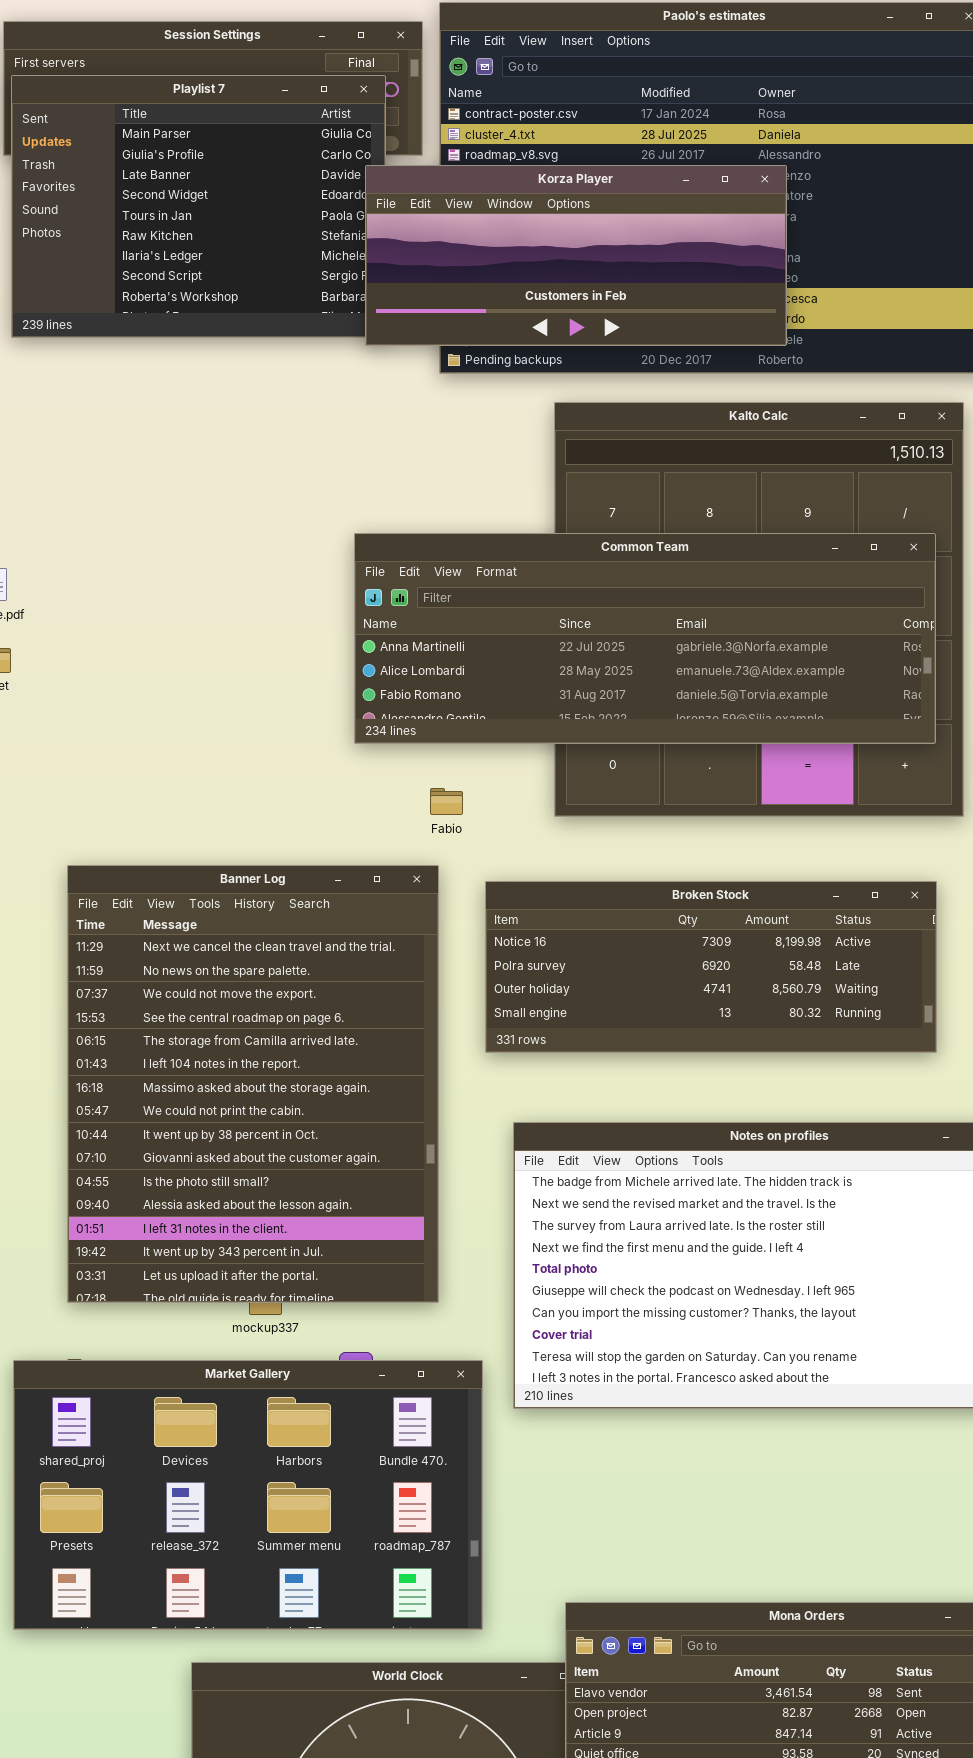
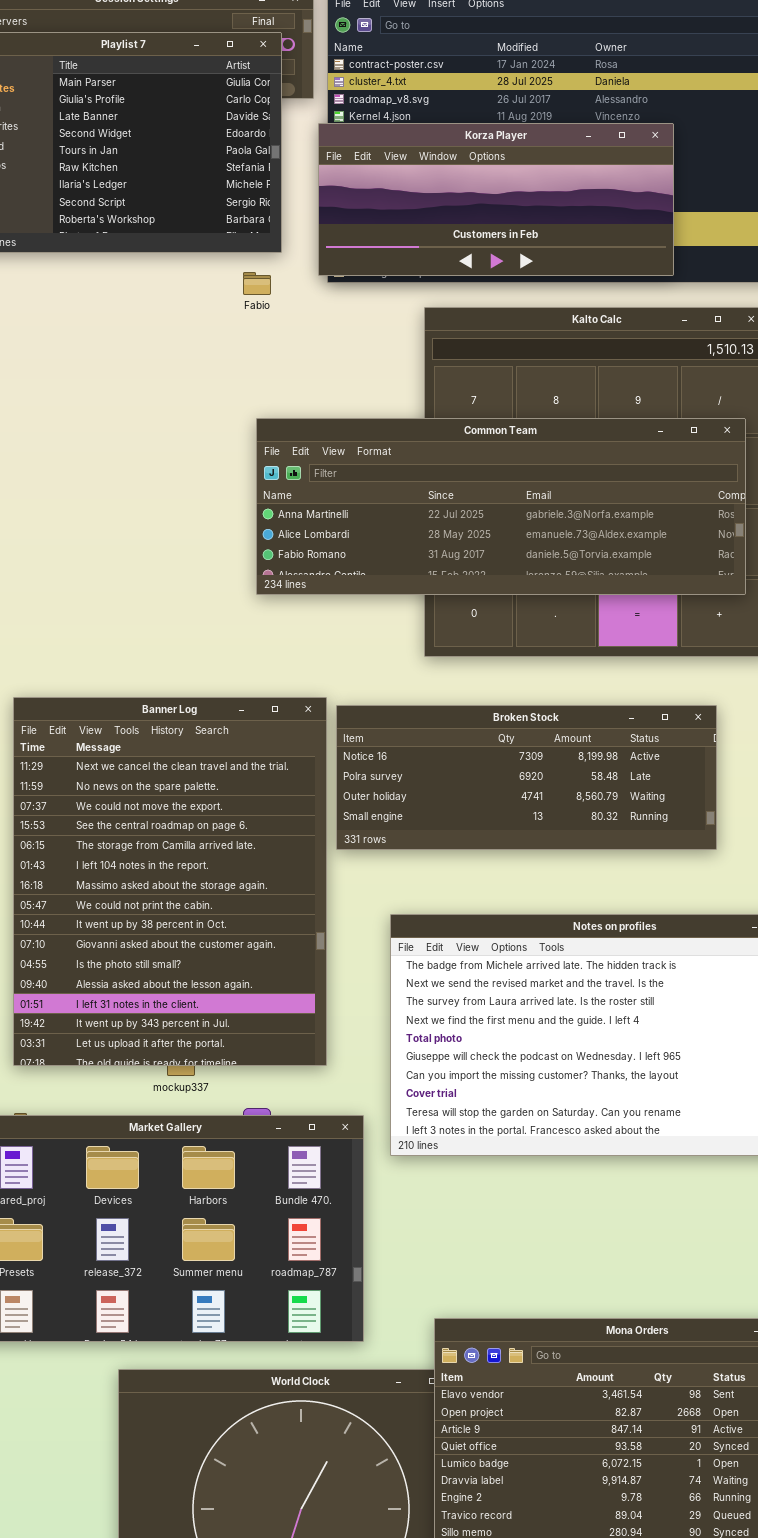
Korza Player: [365,165,787,346] -> [318,123,674,276], moved
Fabio: [430,788,463,815] -> [243,272,271,295], moved
Broken Stock: [485,881,937,1053] -> [336,705,717,850], moved

